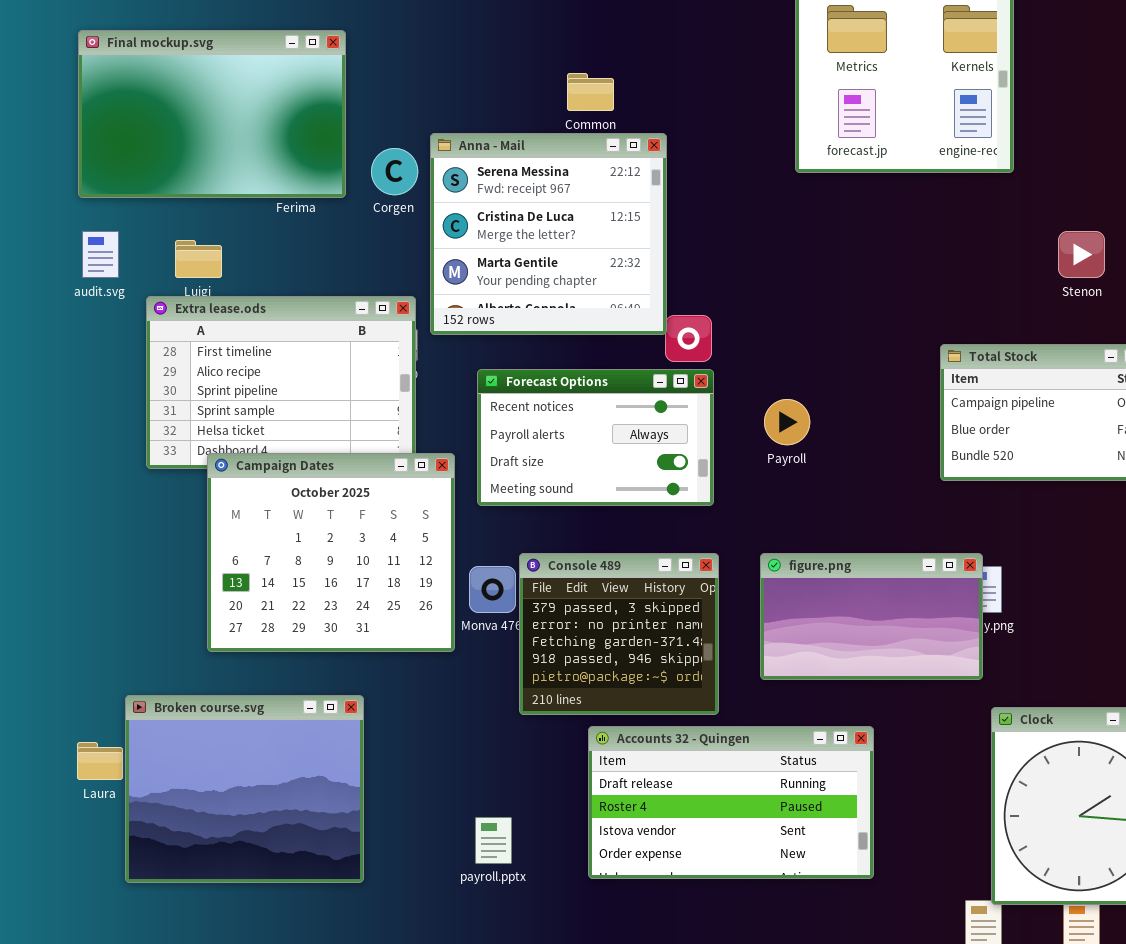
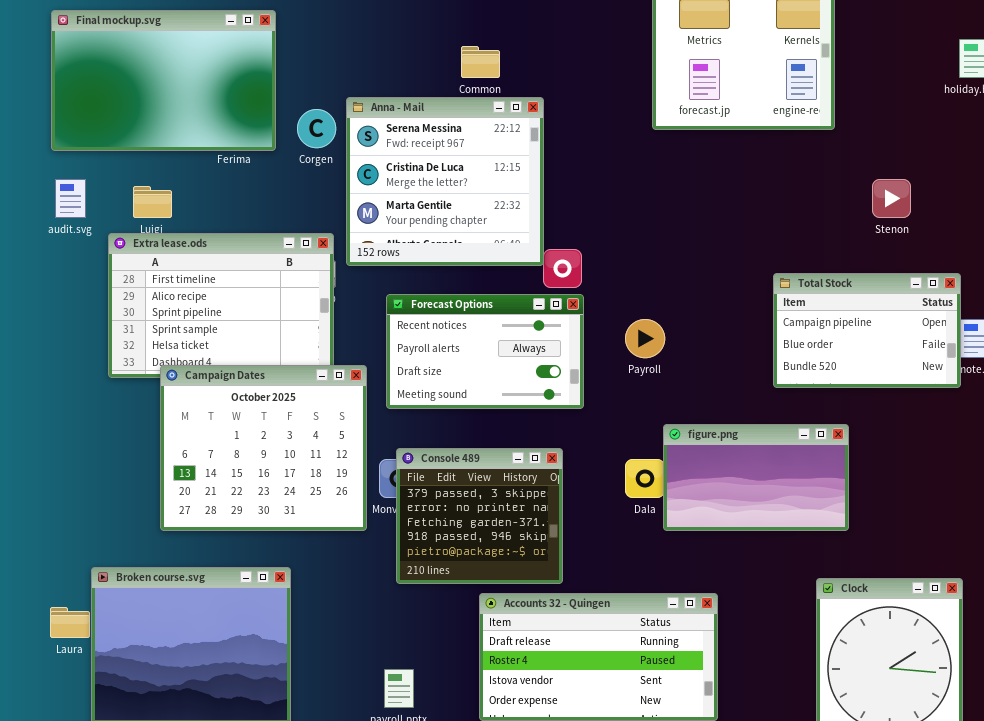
Console 489: [519,553,719,715] -> [396,448,563,584], moved
figure.png: [760,553,983,680] -> [663,424,849,531], moved

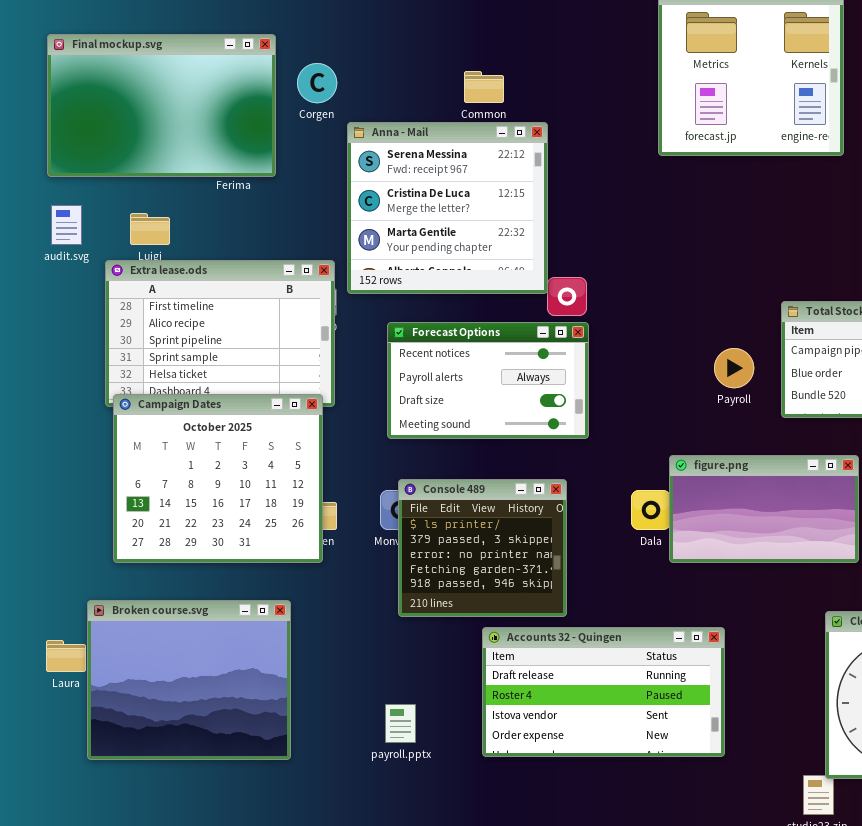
Corgen: [297,109,336,148] -> [297,63,337,103], moved
Payroll: [625,319,665,358] -> [714,348,754,388], moved
Campaign Dates: [160,365,367,531] -> [113,394,323,563], moved
Console 489: [396,448,563,584] -> [398,479,567,617], scrolled up 1 row

